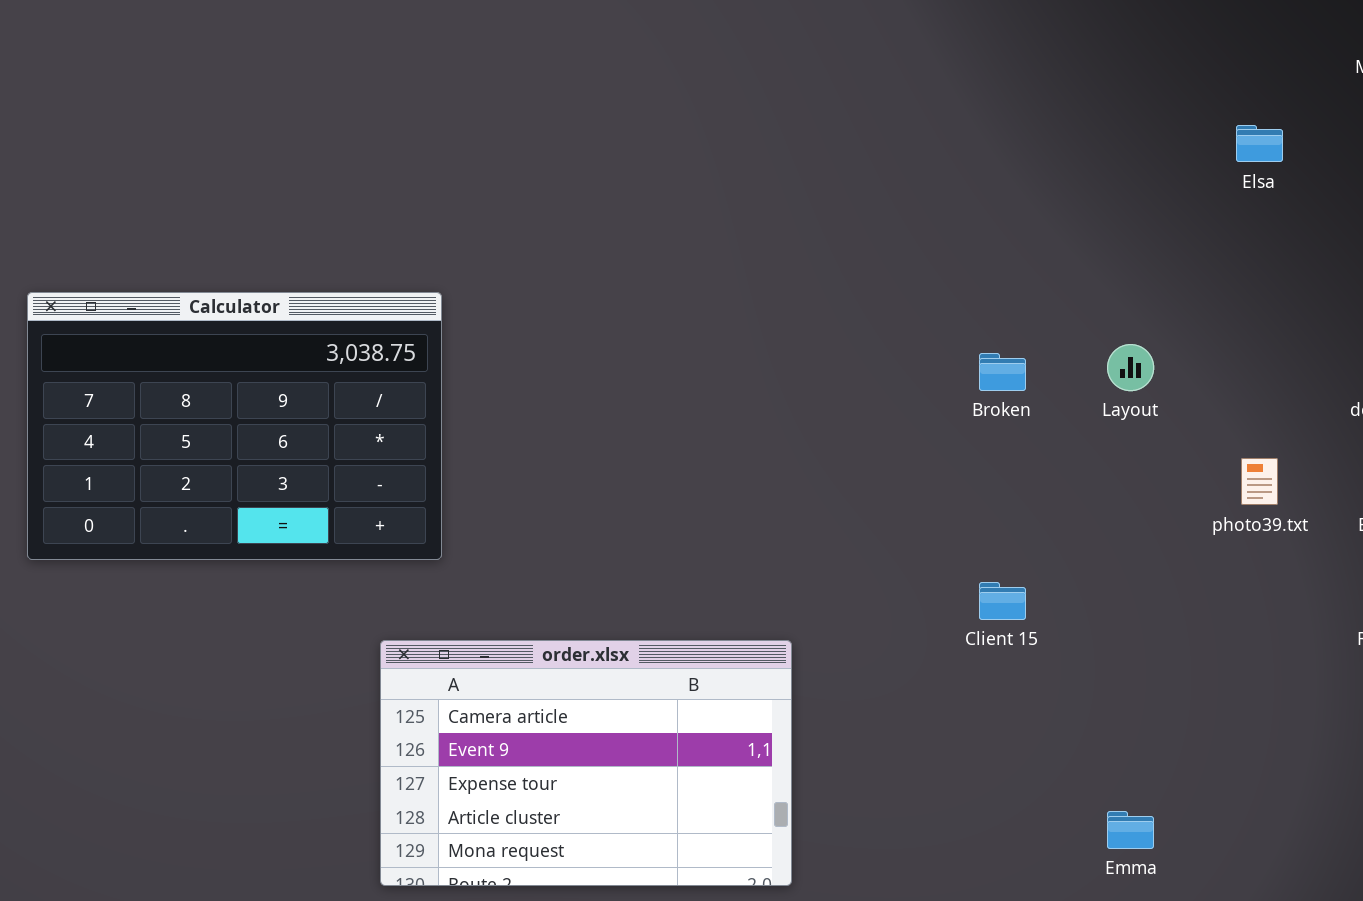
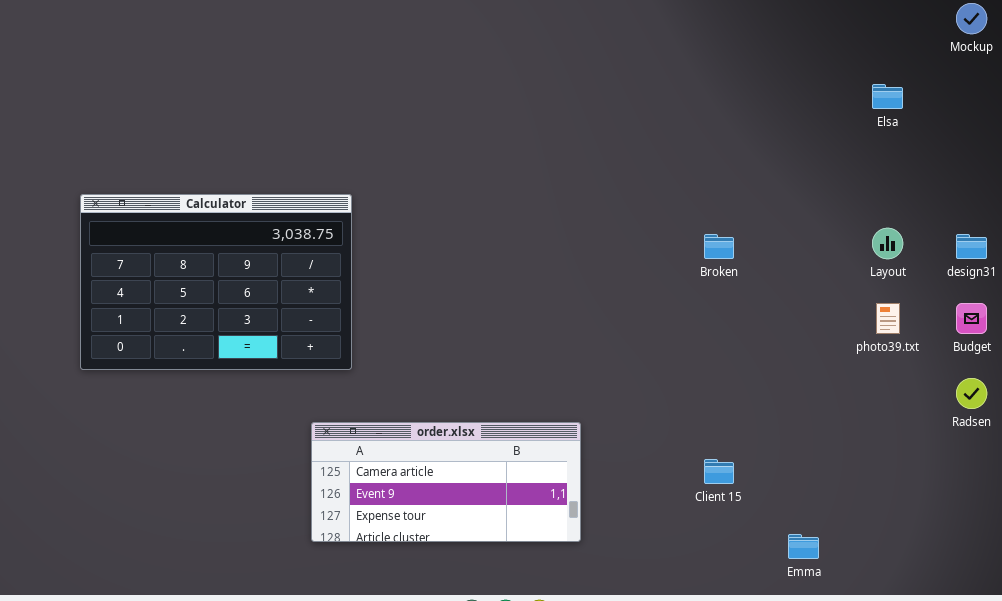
Layout: [1107,344,1154,391] -> [872,228,903,259], moved
Client 15: [979,582,1026,620] -> [704,459,734,484], moved
order.xlsx: [380,640,792,886] -> [311,422,581,542], resized

